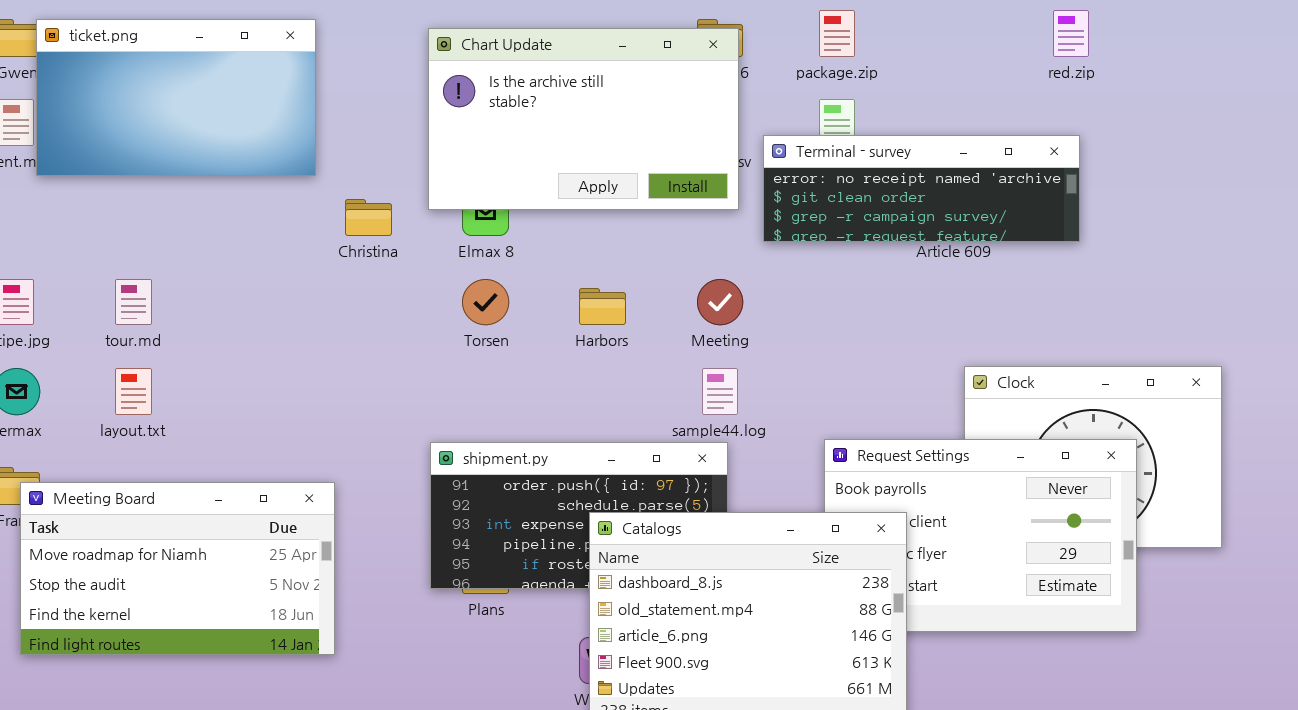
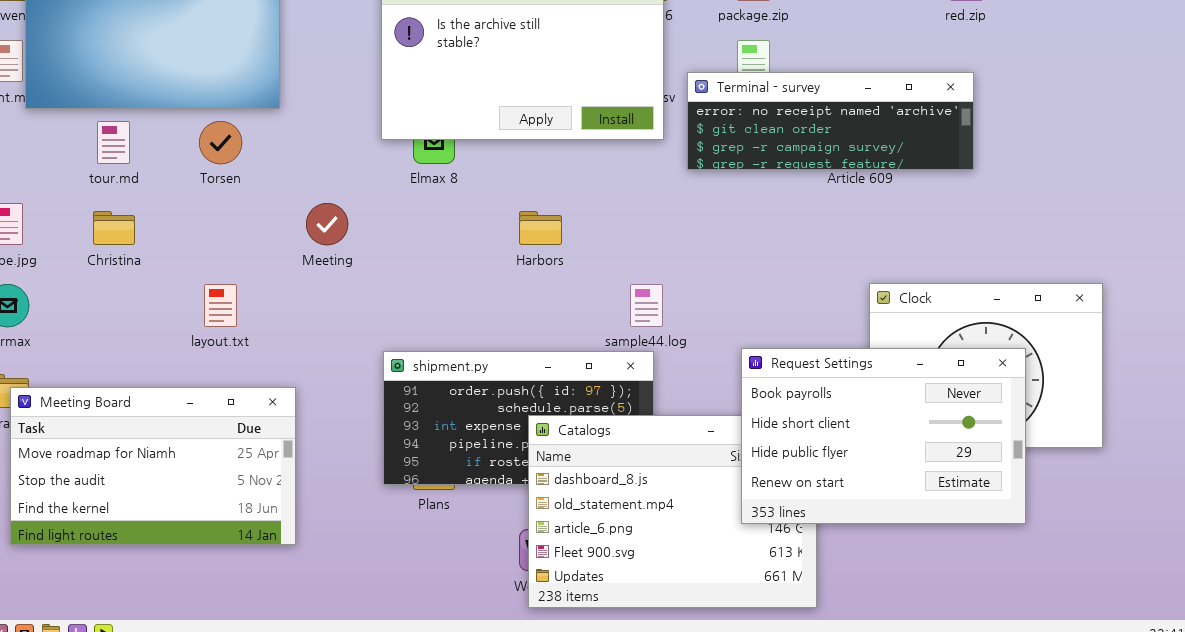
Christina: [345,199,392,236] -> [93,211,135,245], moved
tour.md: [115,279,152,325] -> [97,121,130,164], moved
Torsen: [462,279,509,325] -> [199,121,242,164], moved
Meeting: [697,279,743,325] -> [306,203,348,245], moved
layout.txt: [115,368,152,415] -> [204,284,237,327], moved
Request Settings: [824,439,1137,632] -> [741,348,1026,524], raised

